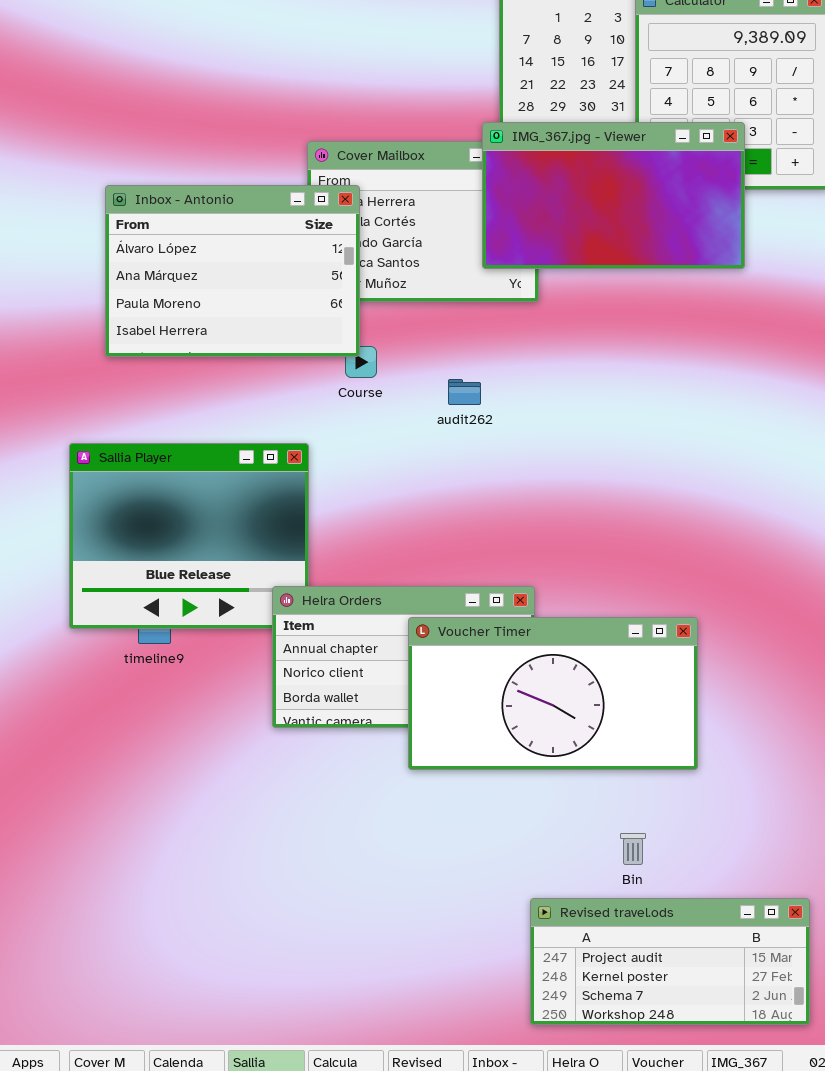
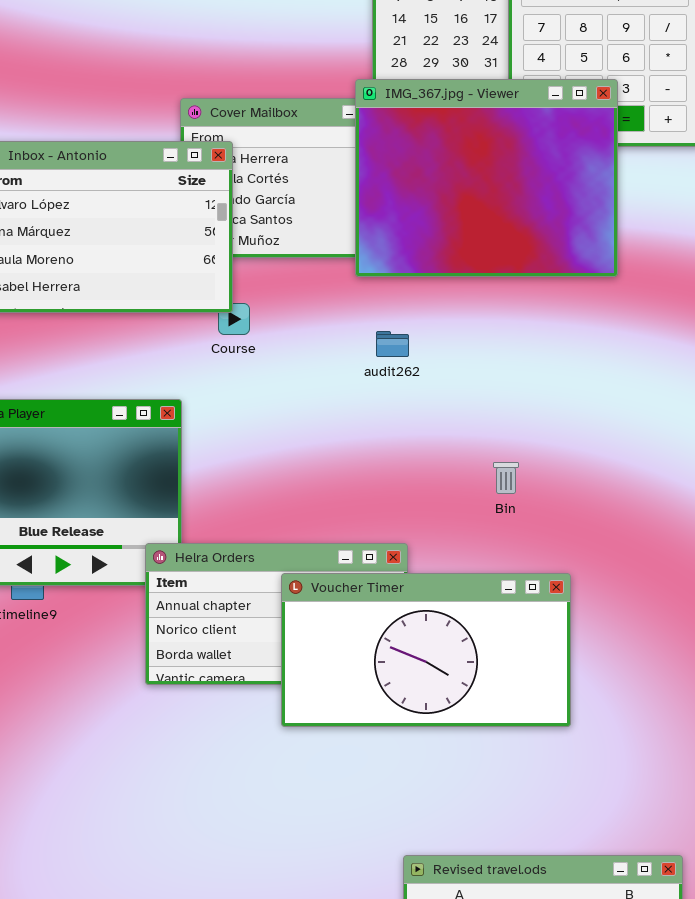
IMG_367.jpg - Viewer: [482,122,745,269] -> [355,79,618,277], resized
audit262: [448,379,481,405] -> [376,331,409,357], moved
Bin: [620,833,646,865] -> [493,462,519,494], moved

